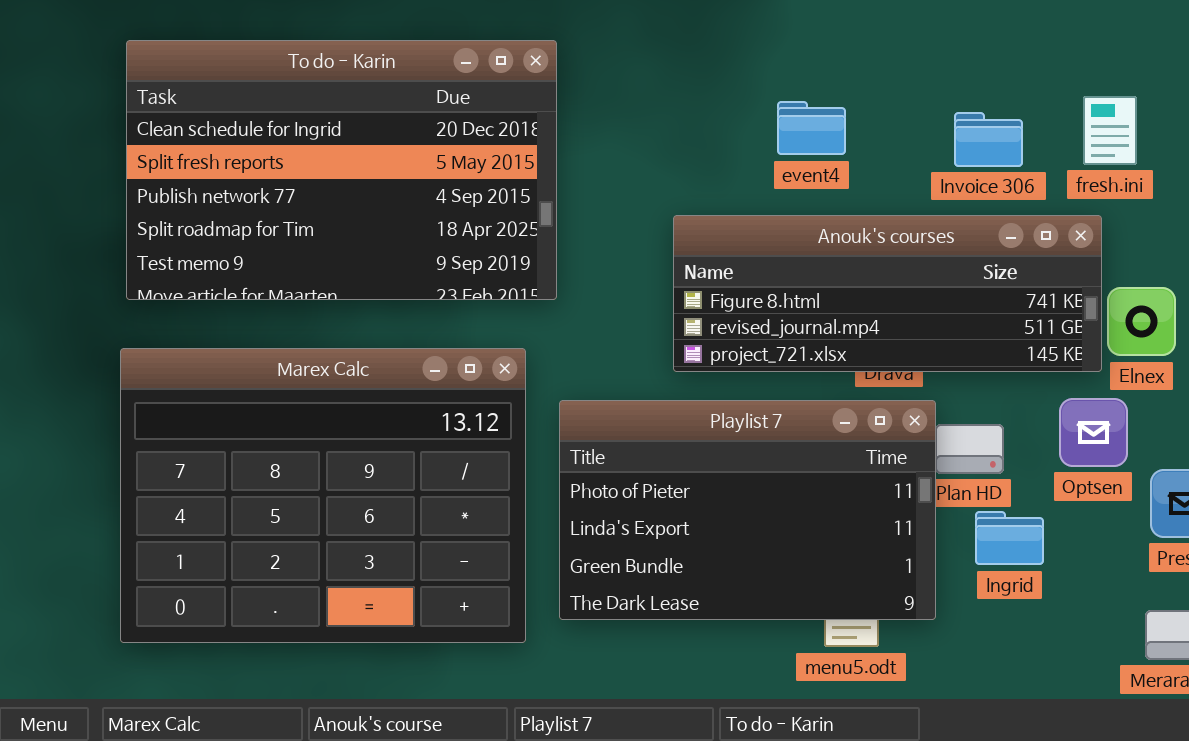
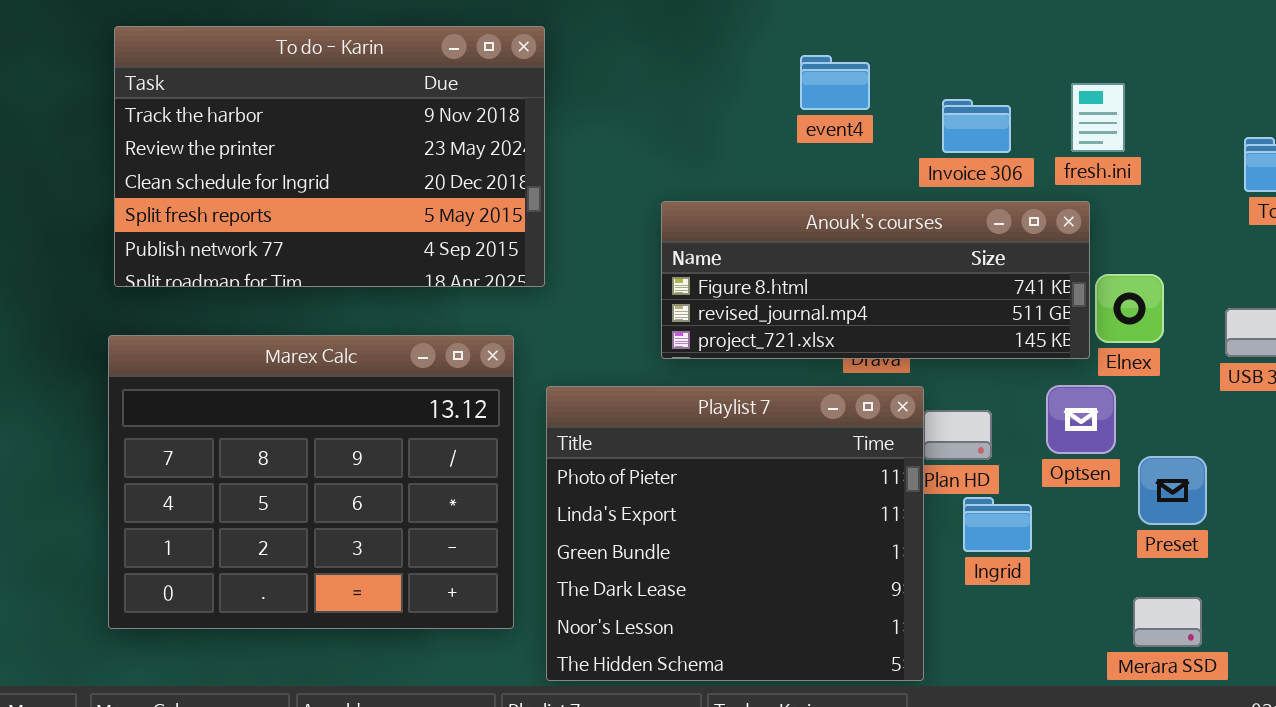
To do - Karin: [126,40,557,300] -> [114,26,545,287], scrolled up 2 rows
event4: [777,101,846,155] -> [800,55,870,110], moved
Playlist 7: [559,400,936,620] -> [546,386,924,681], resized

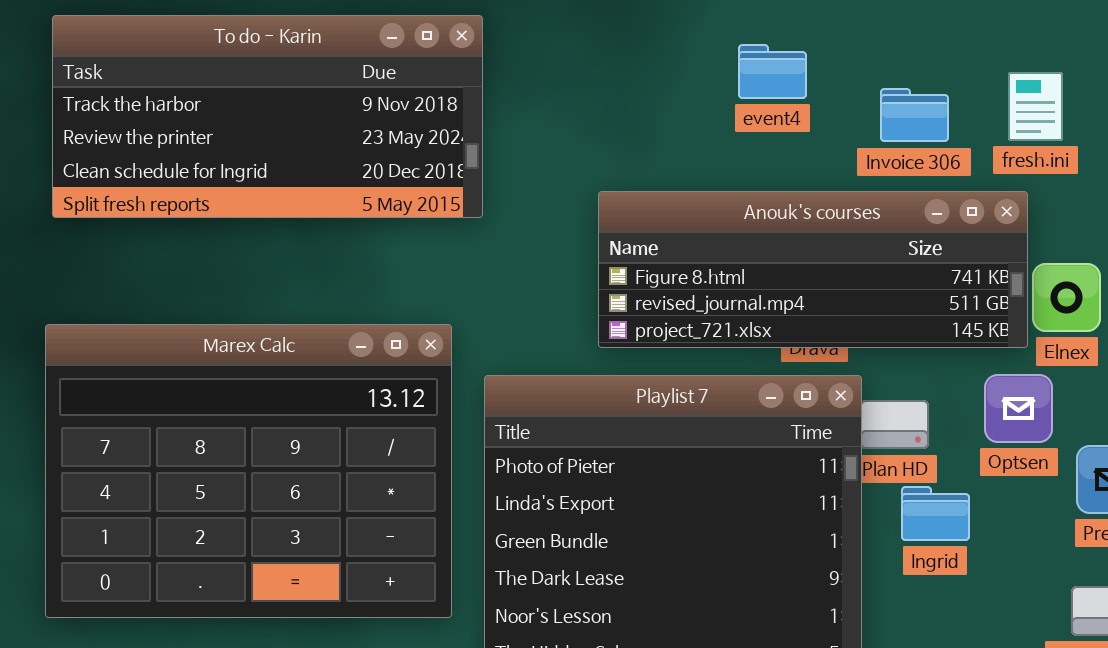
To do - Karin: [114,26,545,287] -> [52,15,483,218], resized

